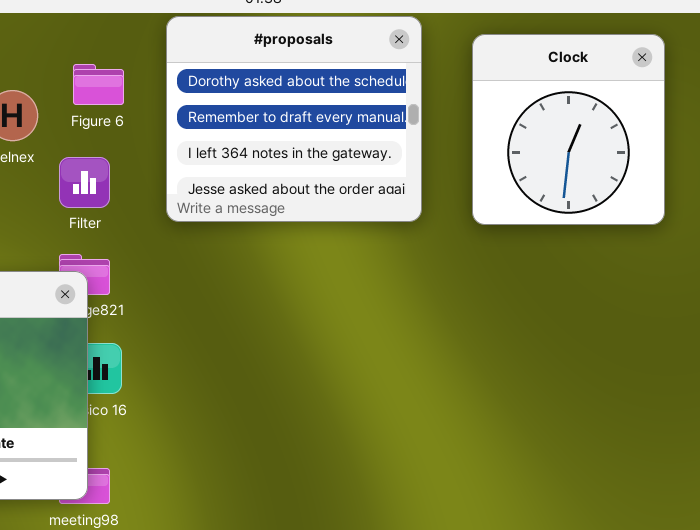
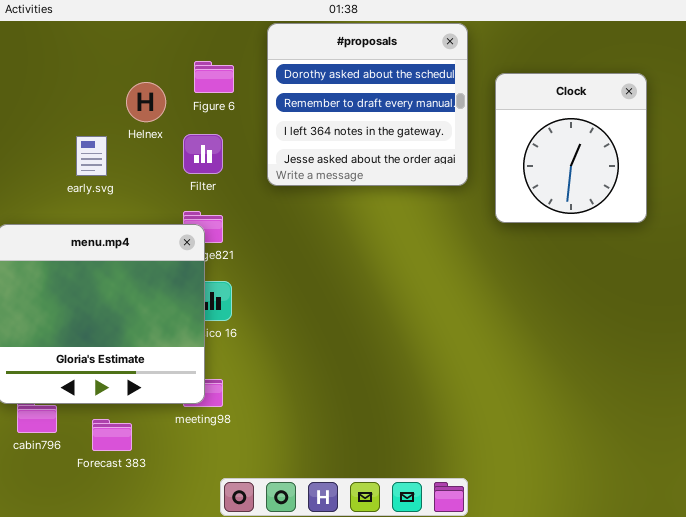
Clock: [472,34,665,225] -> [495,73,647,223], moved

